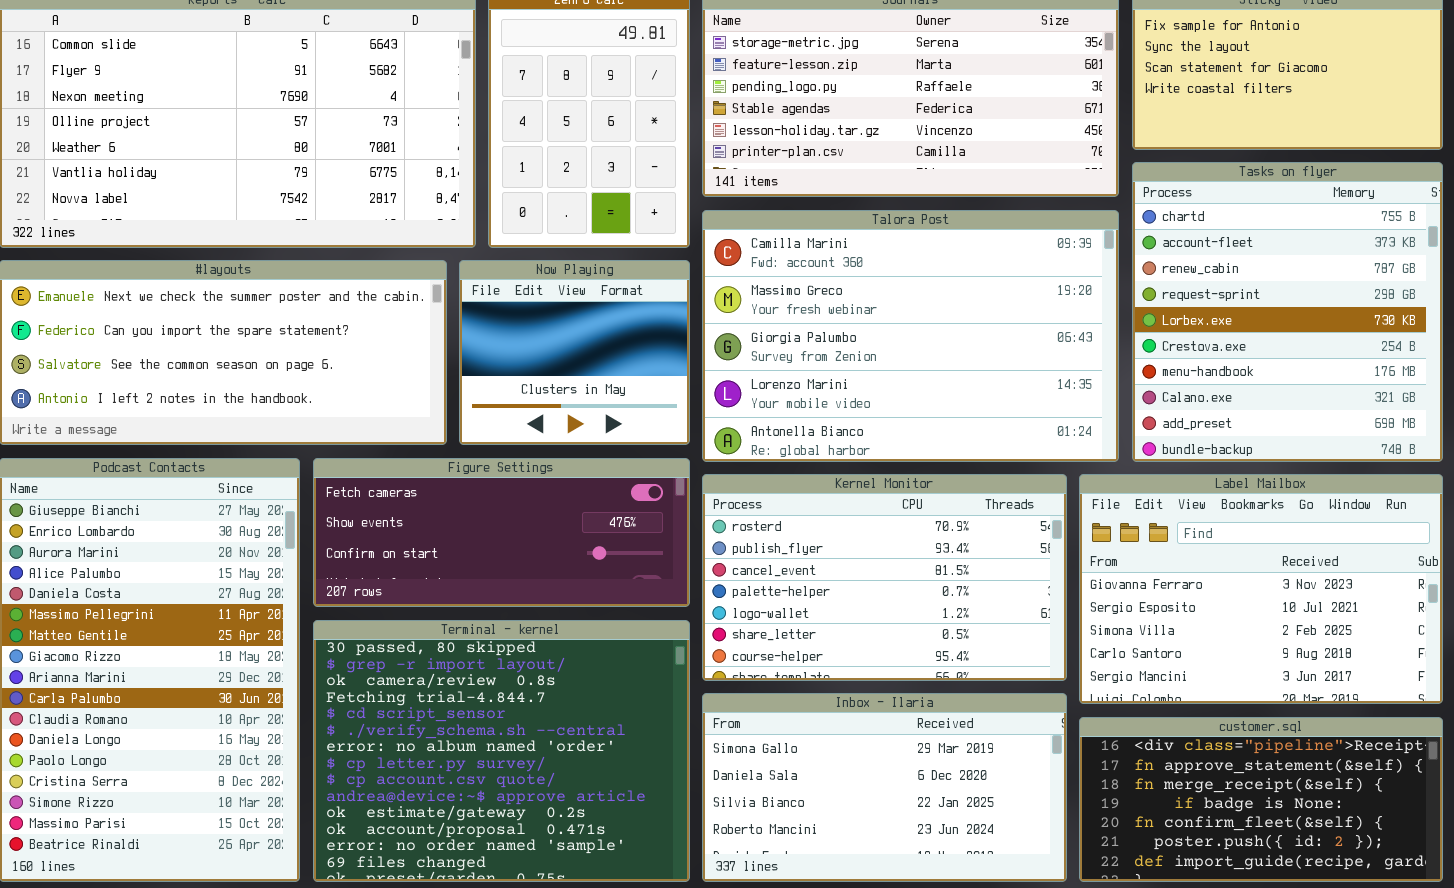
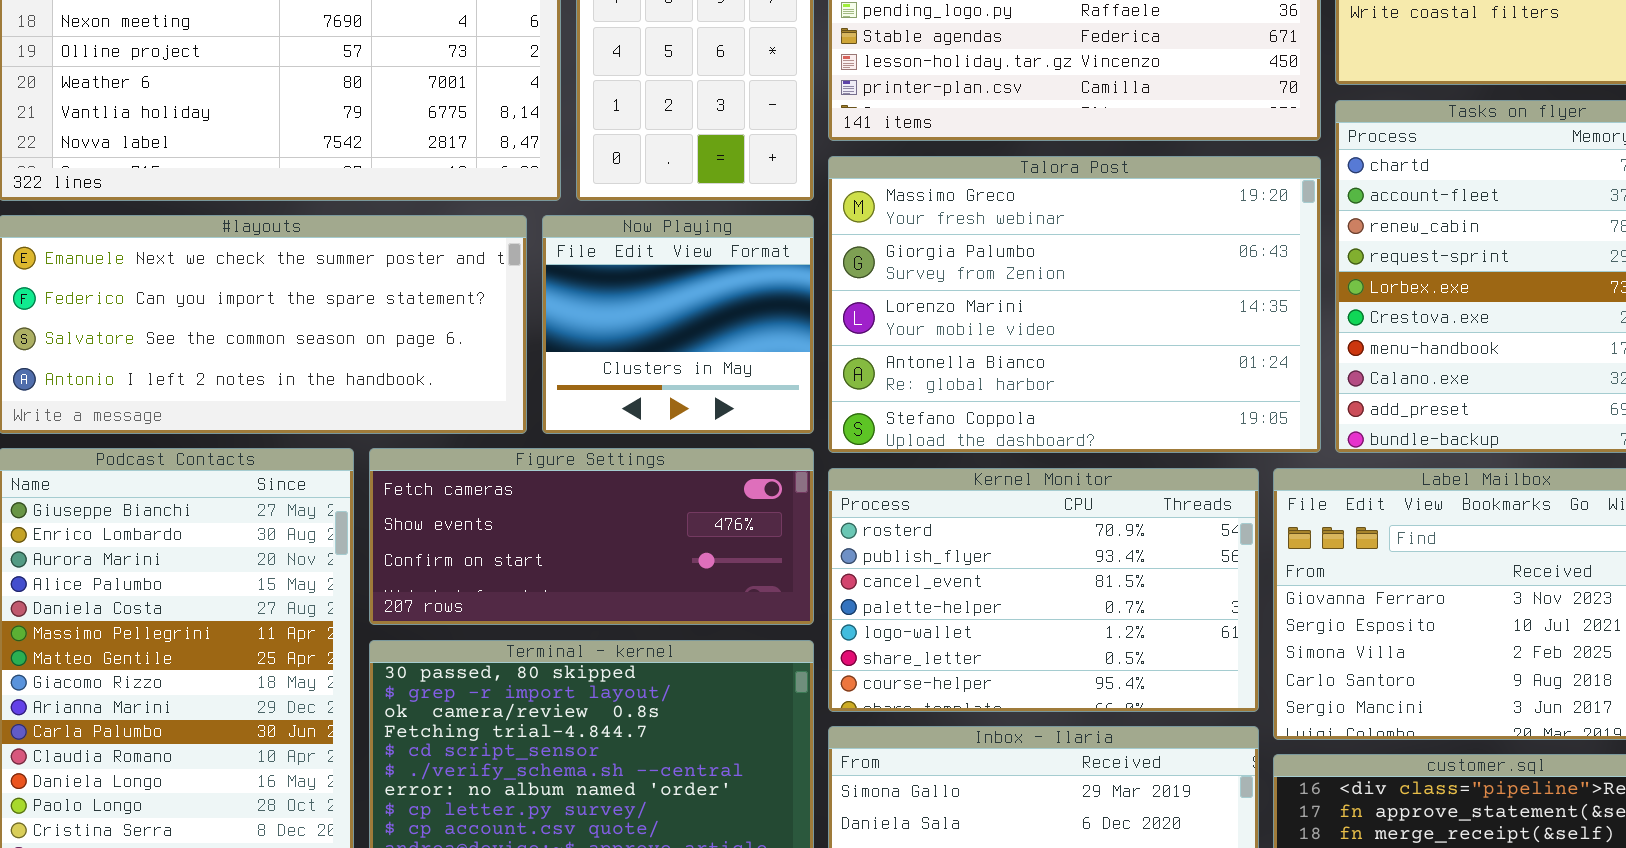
Talora Post: [702,210,1119,462] -> [828,156,1321,453], scrolled down 1 row

